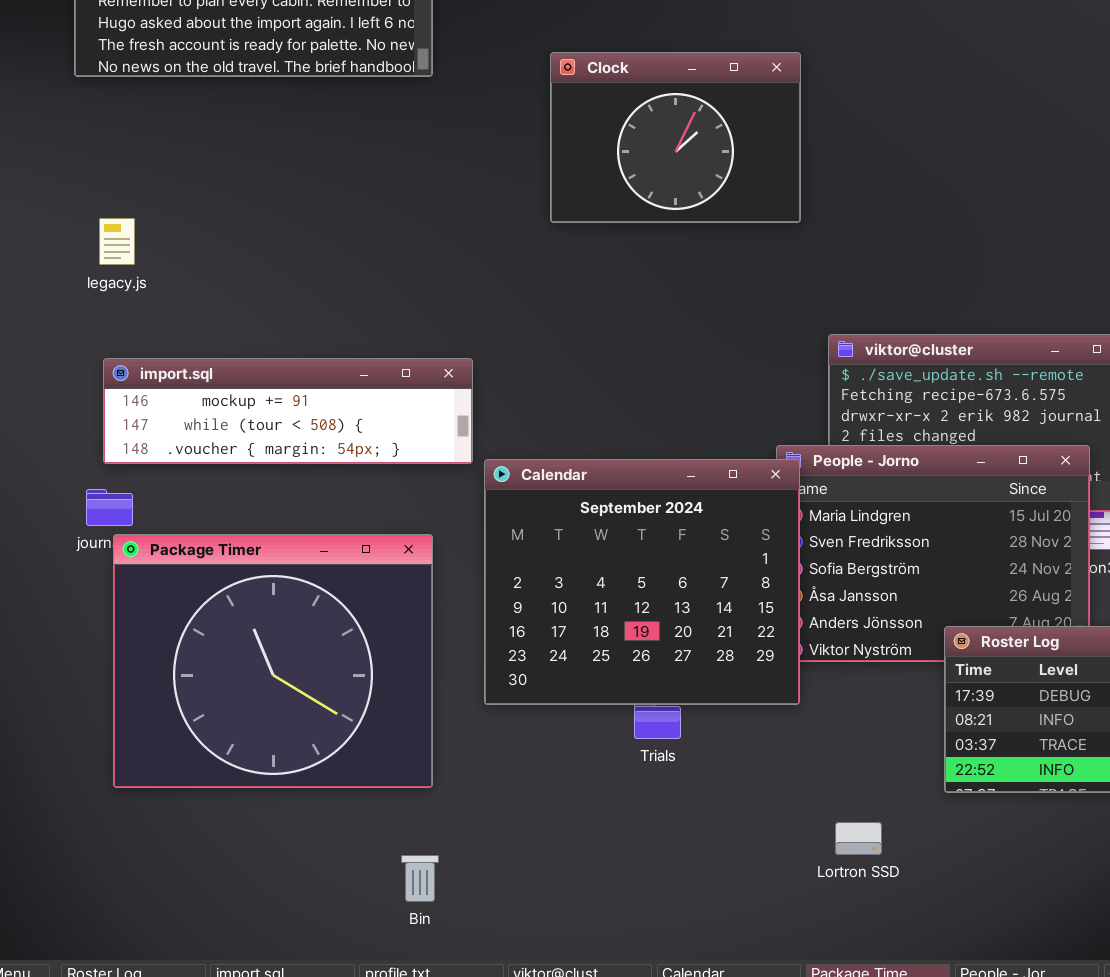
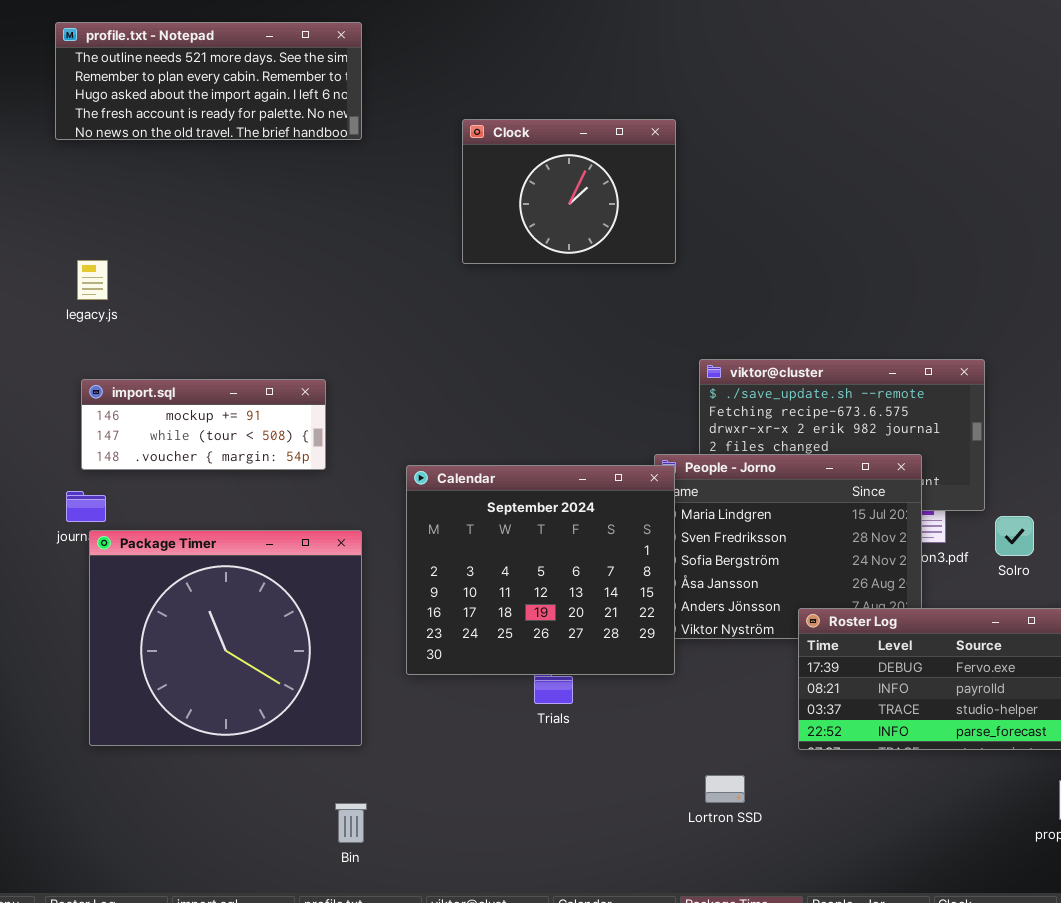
import.sql: [103,358,473,464] -> [81,379,326,470], resized

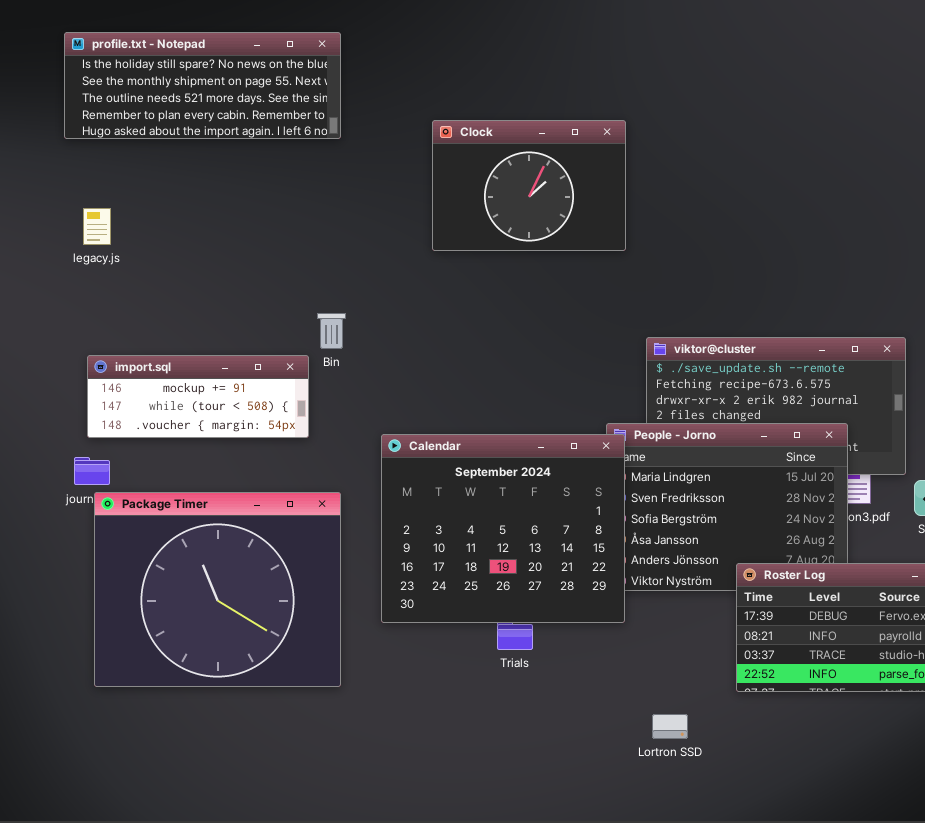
profile.txt - Notepad: [55,22,362,140] -> [64,32,341,139], scrolled up 2 rows
legacy.js: [77,260,108,300] -> [83,208,111,245], moved
Bin: [335,803,367,843] -> [317,313,346,349], moved

